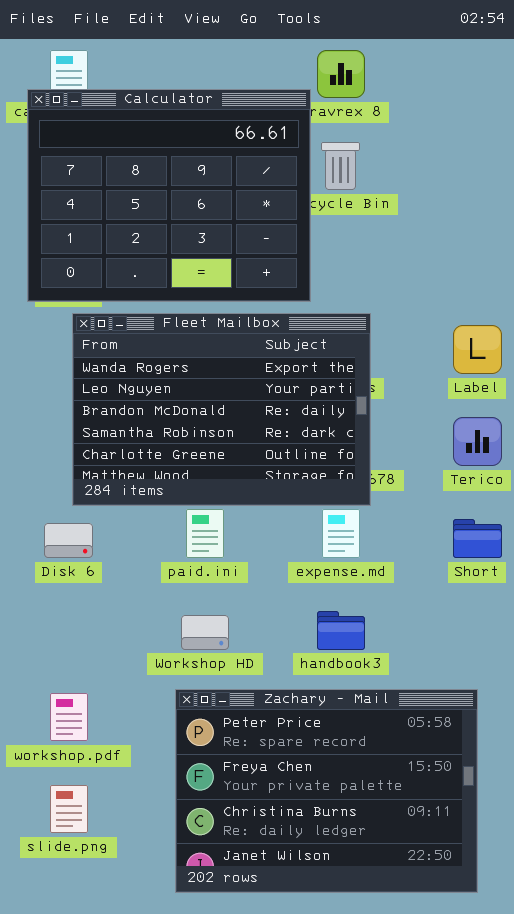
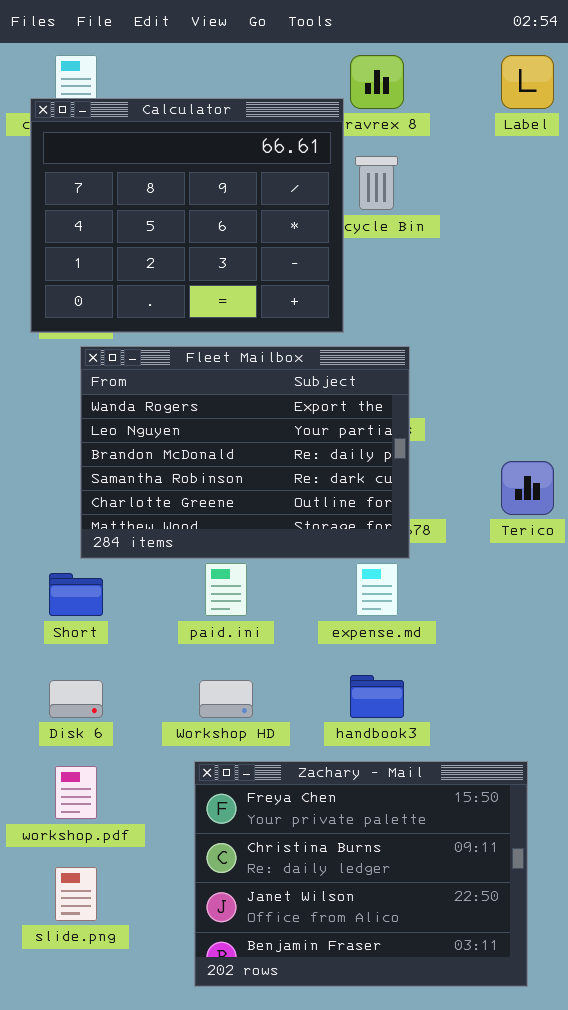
Label: [453,325,502,374] -> [501,55,554,109], moved
Short: [453,519,502,558] -> [49,573,103,616], moved
Disk 6: [44,523,93,558] -> [49,680,103,718], moved
Zachary - Mail: [175,689,478,893] -> [194,761,528,987], scrolled down 1 row

